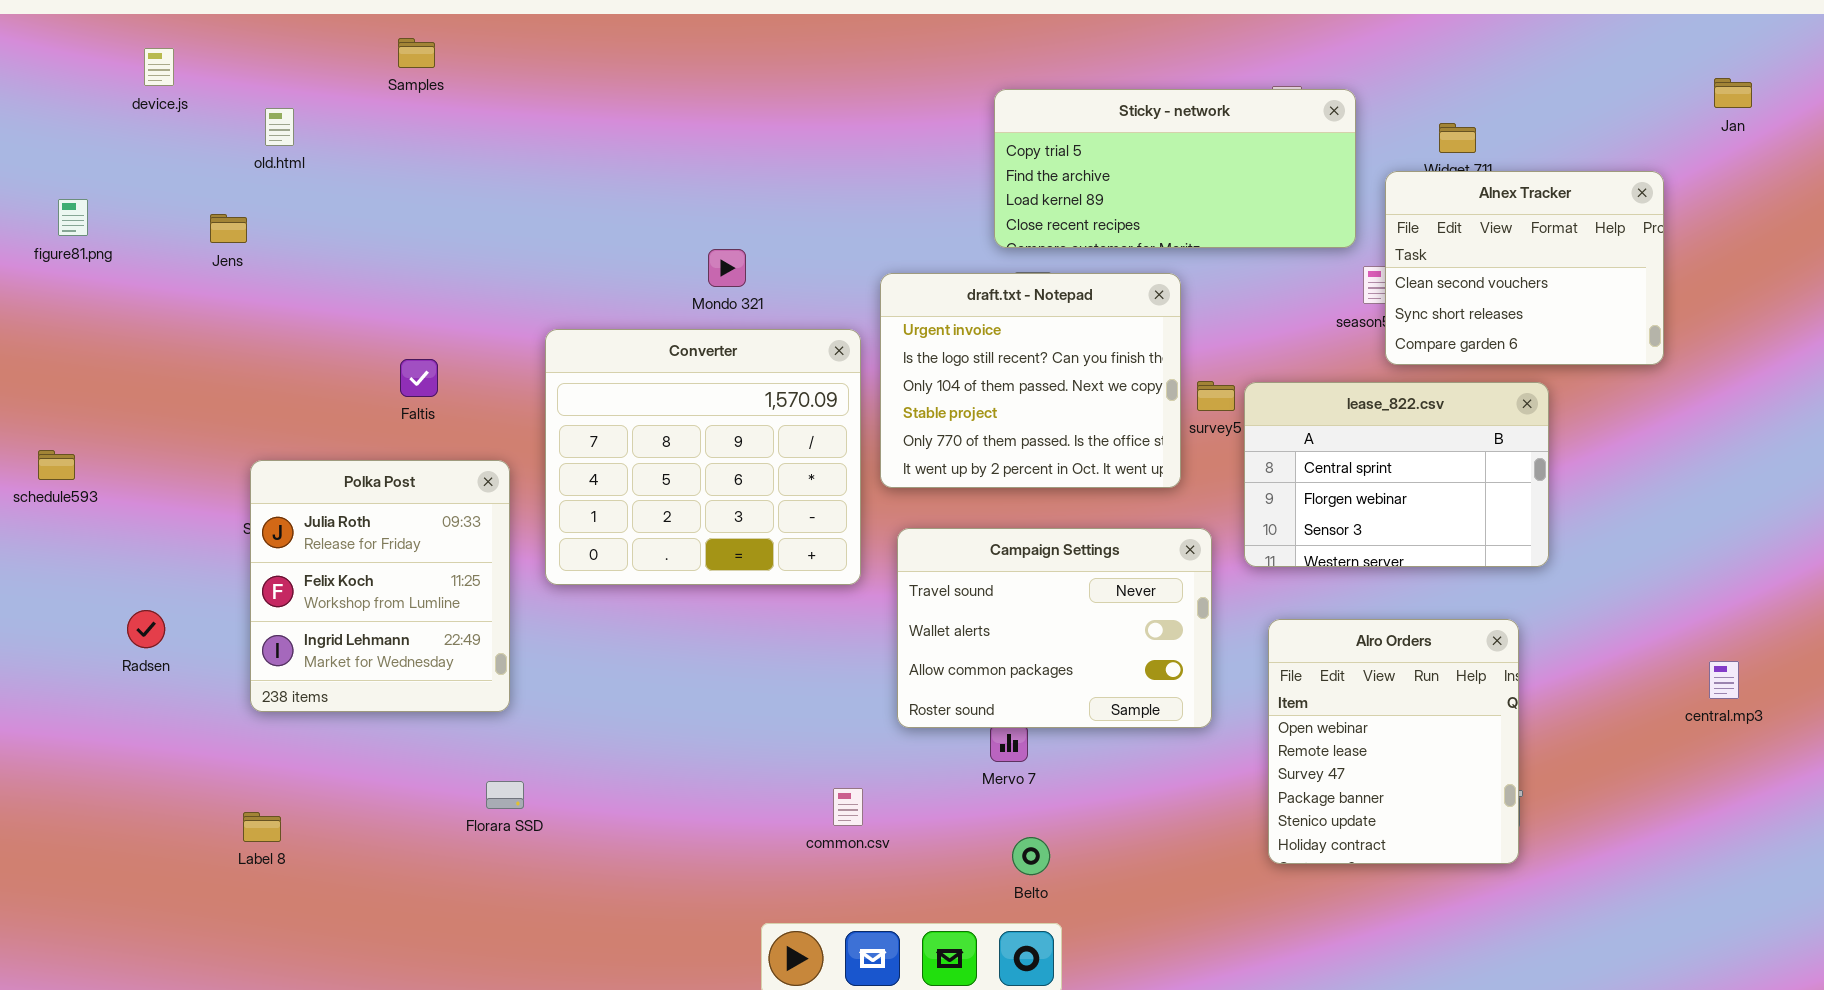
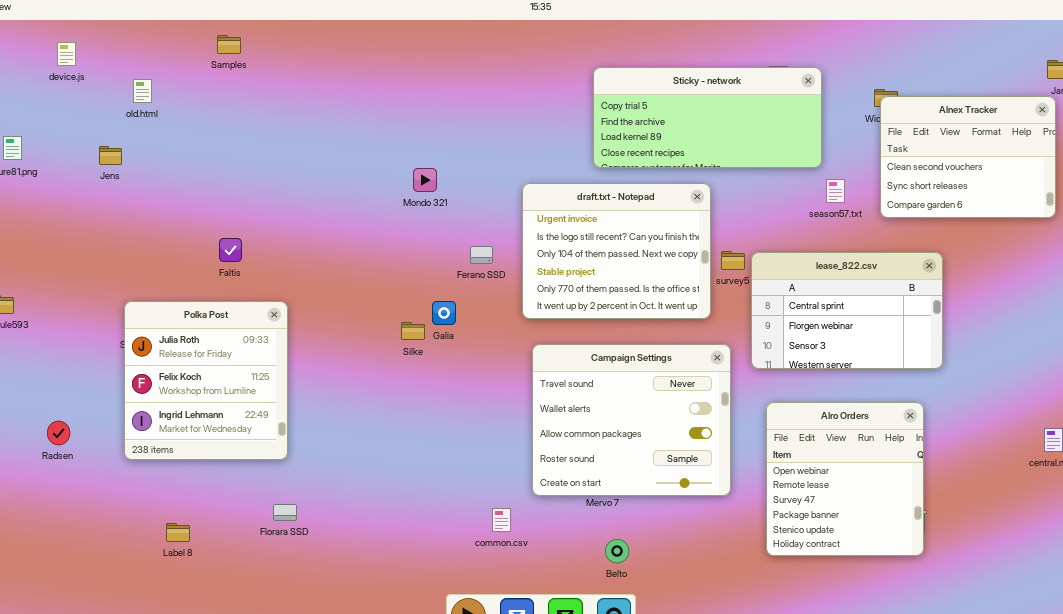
Alnex Tracker: [1385,171,1664,365] -> [880,96,1056,218], moved
Converter: [545,329,861,585] -> none, closed
Campaign Settings: [897,528,1212,728] -> [532,344,731,496], resized
Radsen: [127,610,165,648] -> [47,421,70,445], moved
Label 8: [243,812,281,842] -> [166,523,190,542], moved

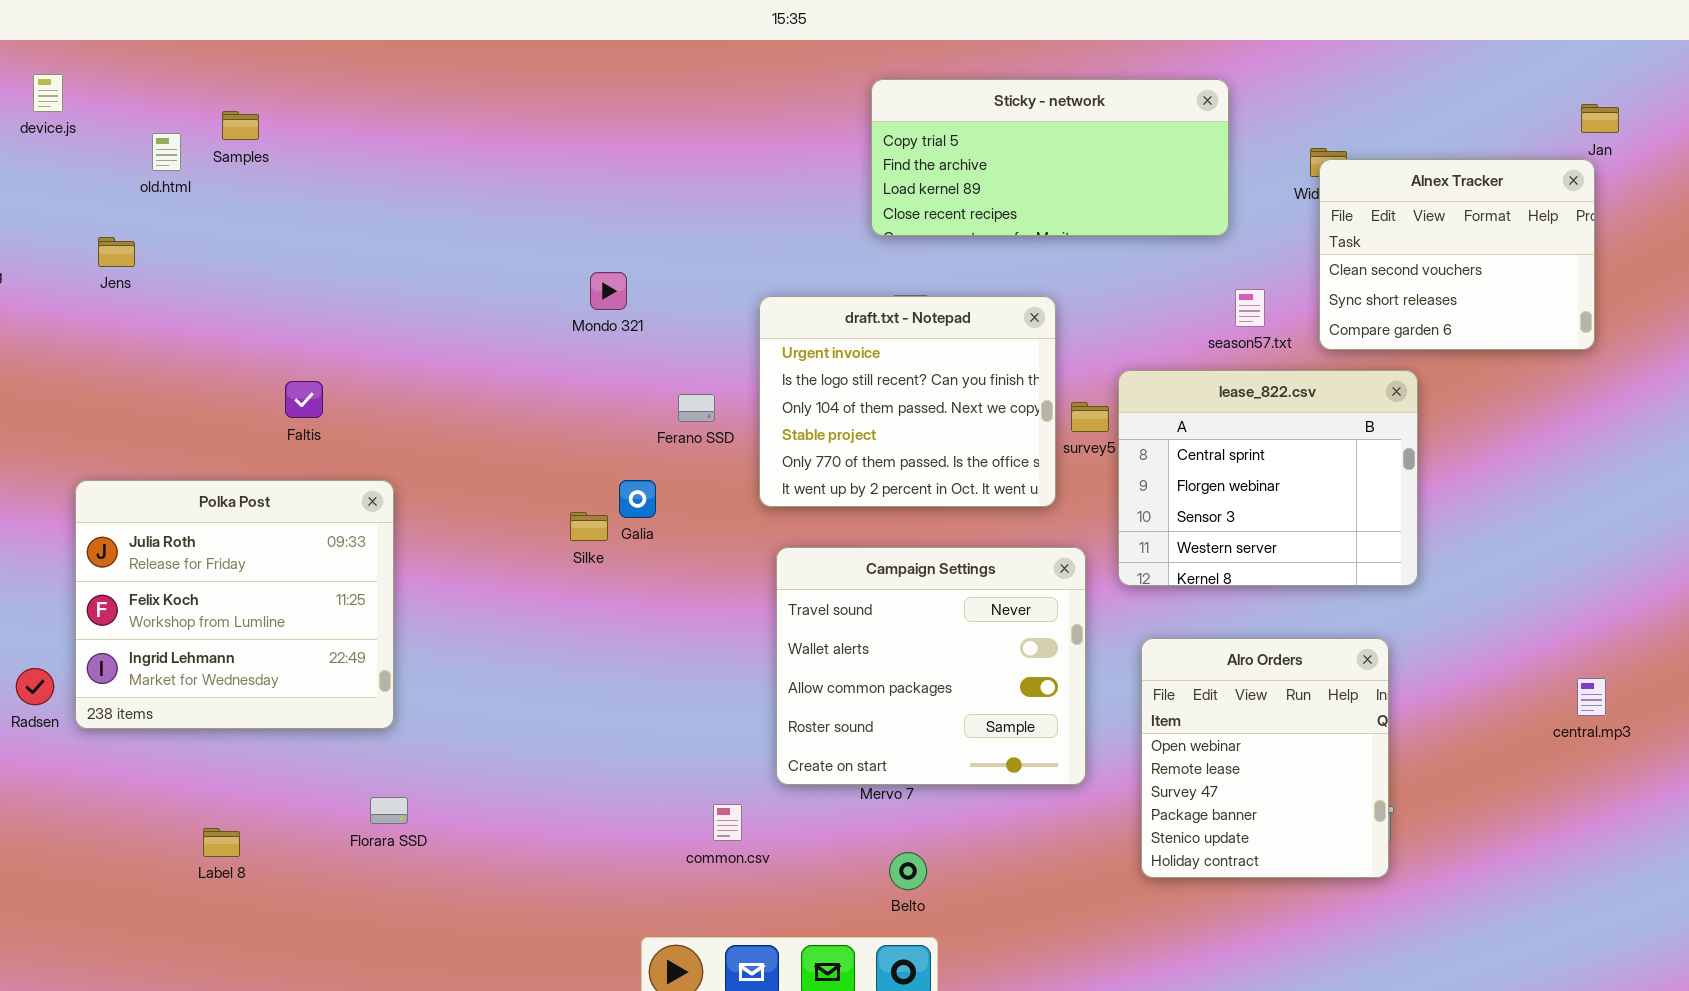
Samples: [217,35,241,54] -> [222,111,259,140], moved
Sticky - network: [593,67,822,168] -> [871,79,1229,236], moved
lease_822.csv: [751,252,943,369] -> [1118,370,1418,586], resized
Polka Post: [124,301,288,460] -> [75,480,394,729], resized

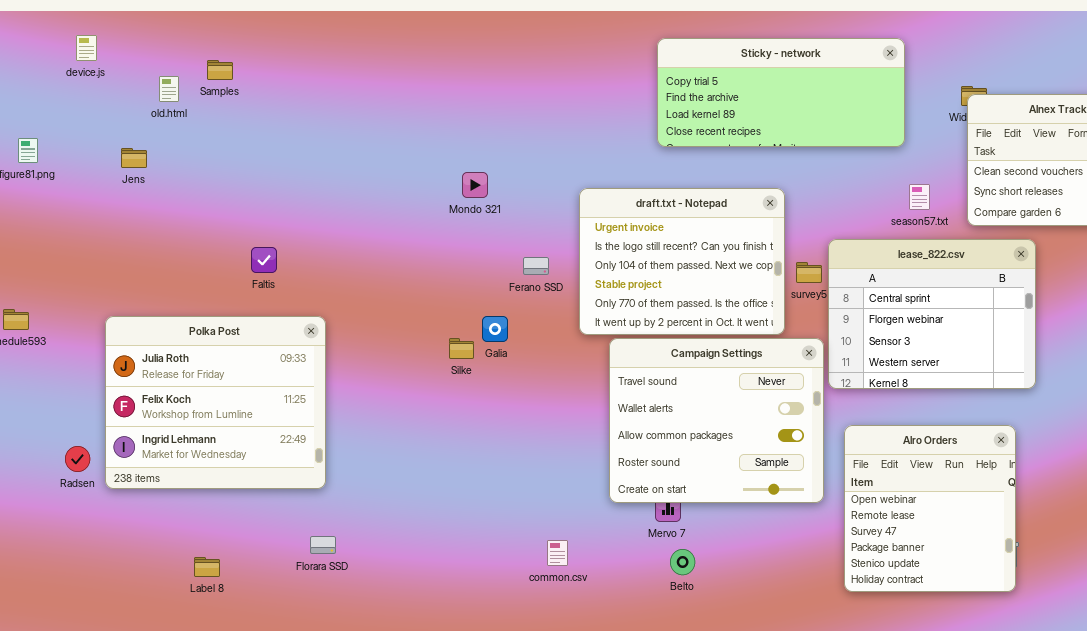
Campaign Settings: [776,547,1086,785] -> [609,338,824,503], moved
Belto: [889,852,927,890] -> [670,549,695,575], moved

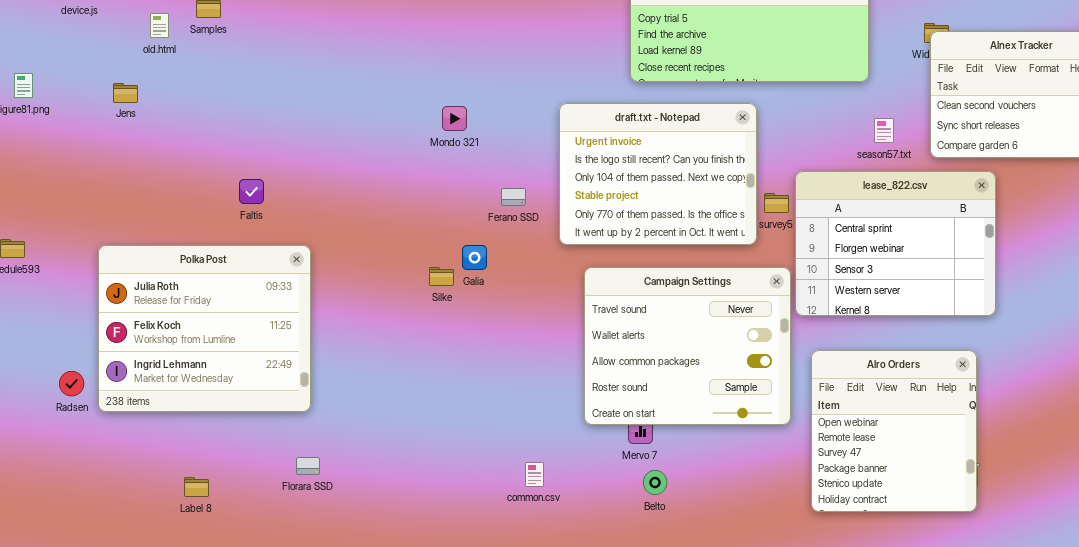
draft.txt - Notepad: [579,188,785,335] -> [559,103,757,245], moved

